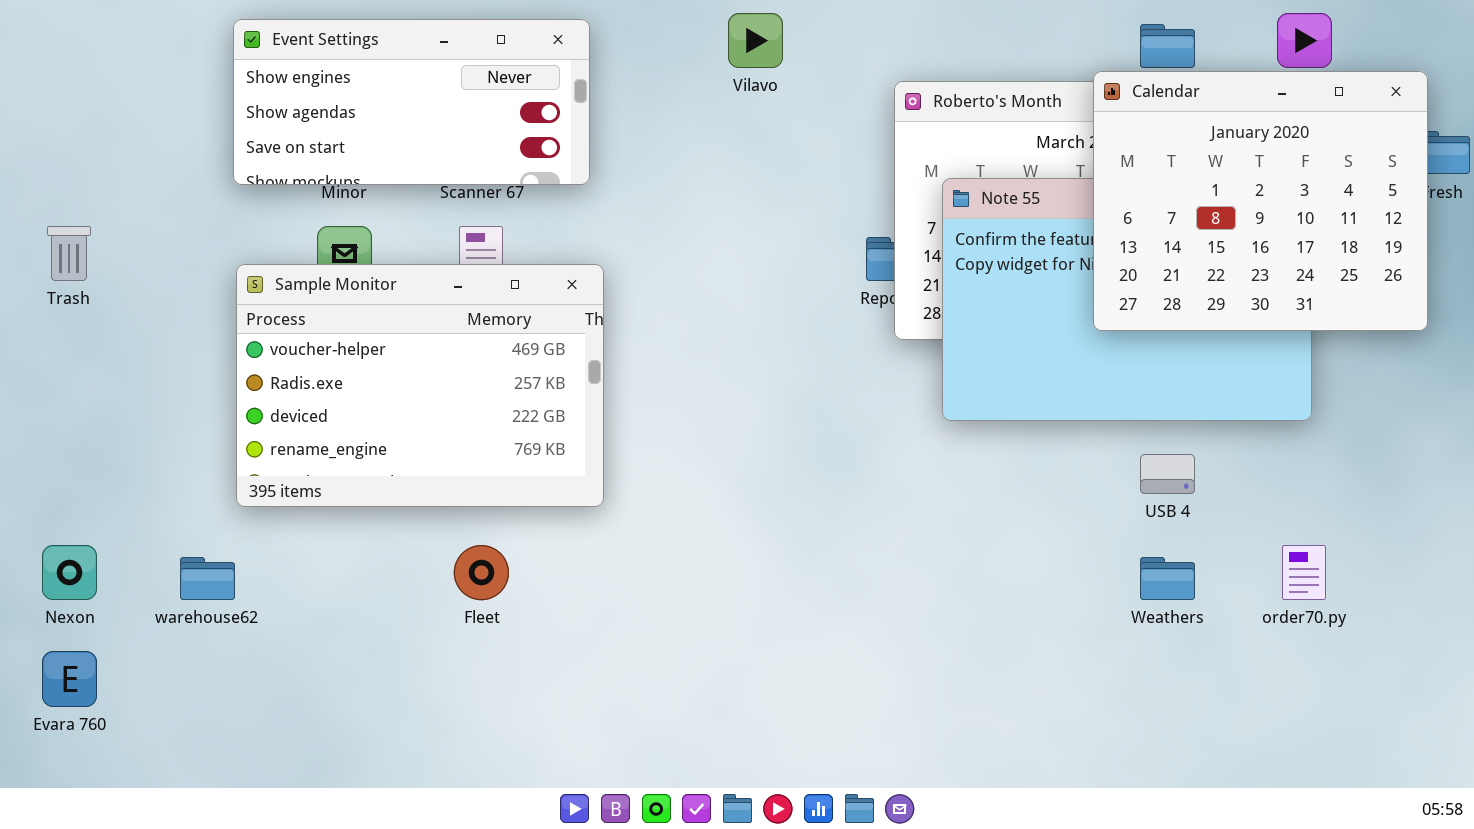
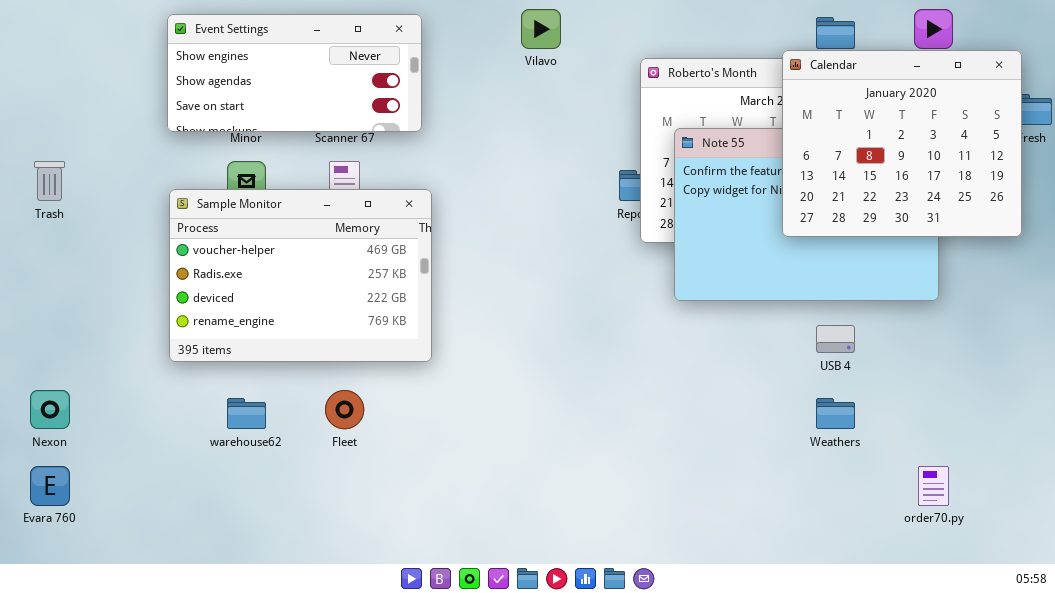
order70.py: [1282,545,1326,600] -> [918,466,949,506], moved
warehouse62: [180,557,235,600] -> [227,398,266,429], moved

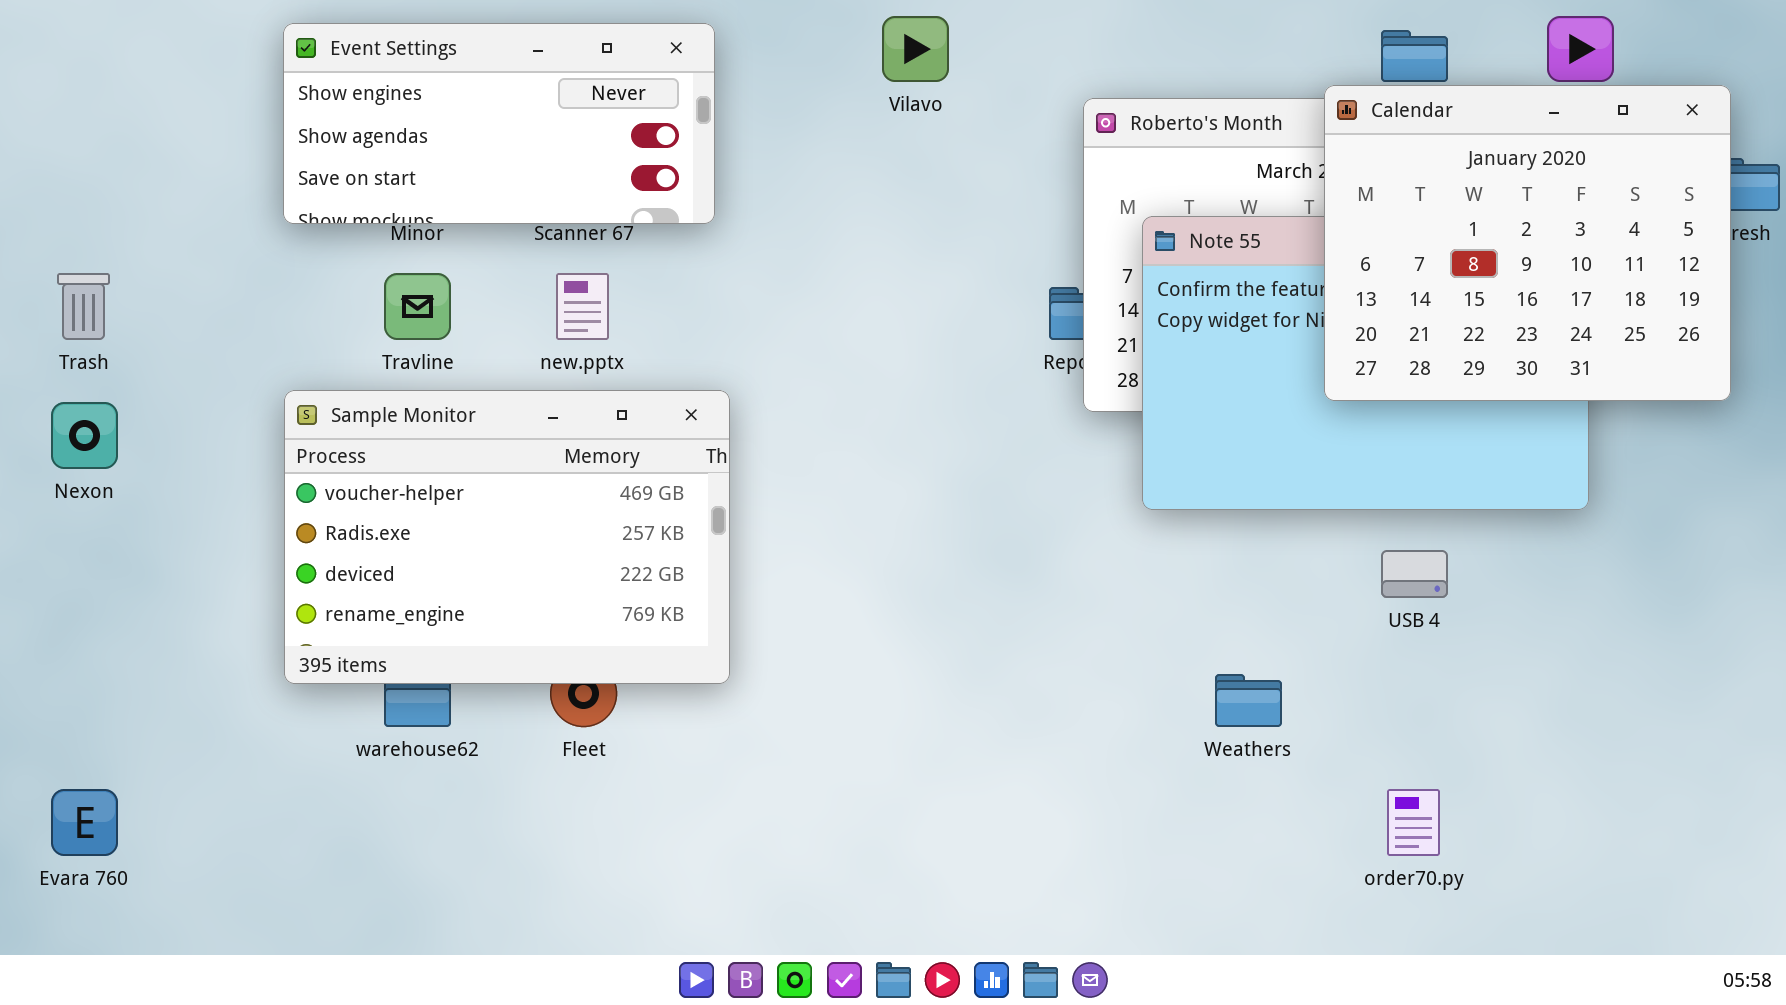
Sample Monitor: [169,189,432,362] -> [284,390,730,684], moved
Nexon: [30,390,70,429] -> [51,402,118,469], moved
Weathers: [816,398,855,429] -> [1215,674,1282,727], moved
order70.py: [918,466,949,506] -> [1387,789,1440,856], moved

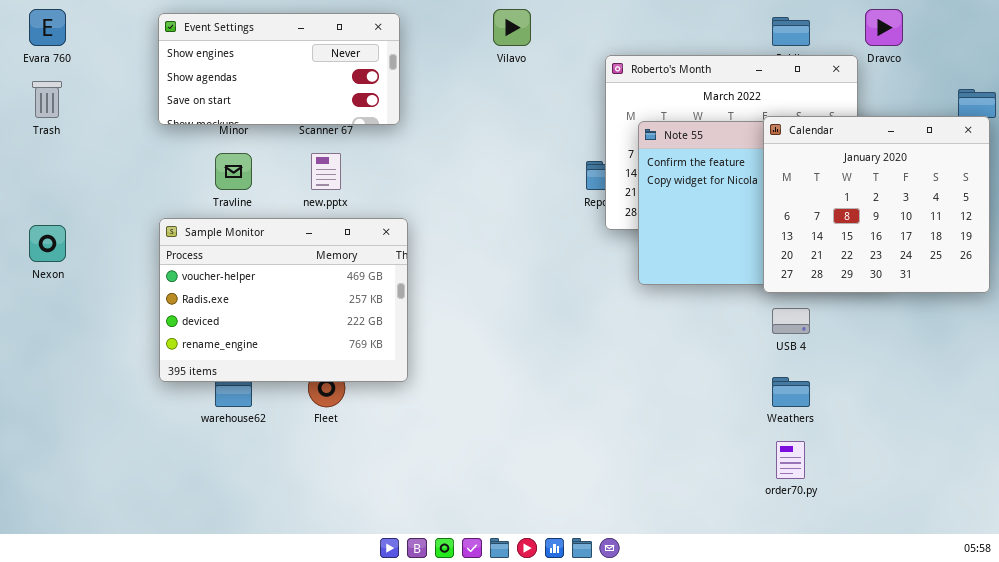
Calendar: [1324,85,1731,401] -> [763,116,990,293], moved
Trash: [57,273,110,340] -> [32,81,62,118], moved
Weathers: [1215,674,1282,727] -> [772,377,810,407], moved
Evara 760: [51,789,118,856] -> [29,9,66,46], moved

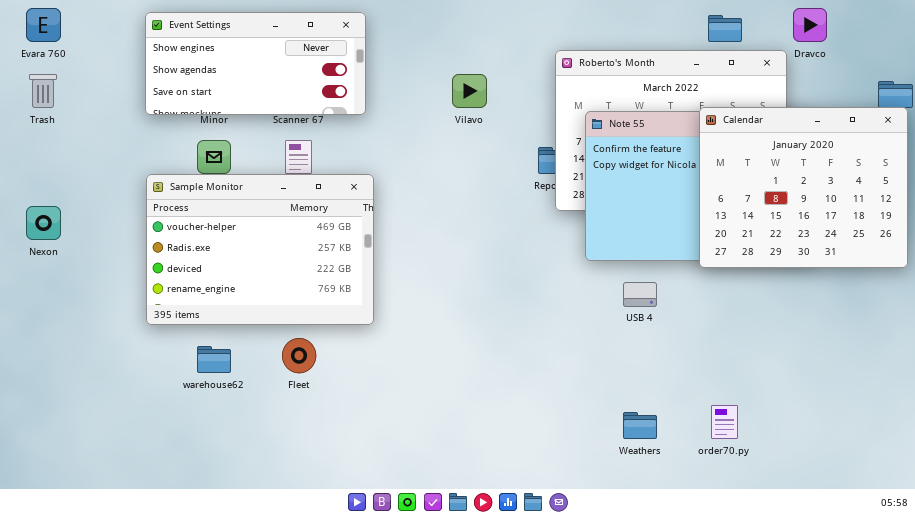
Vilavo: [493,9,531,46] -> [452,74,487,108], moved
Sample Monitor: [159,218,408,382] -> [146,174,374,325], moved
USB 4: [772,308,810,334] -> [623,282,657,307], moved
Weathers: [772,377,810,407] -> [623,412,657,439], moved

